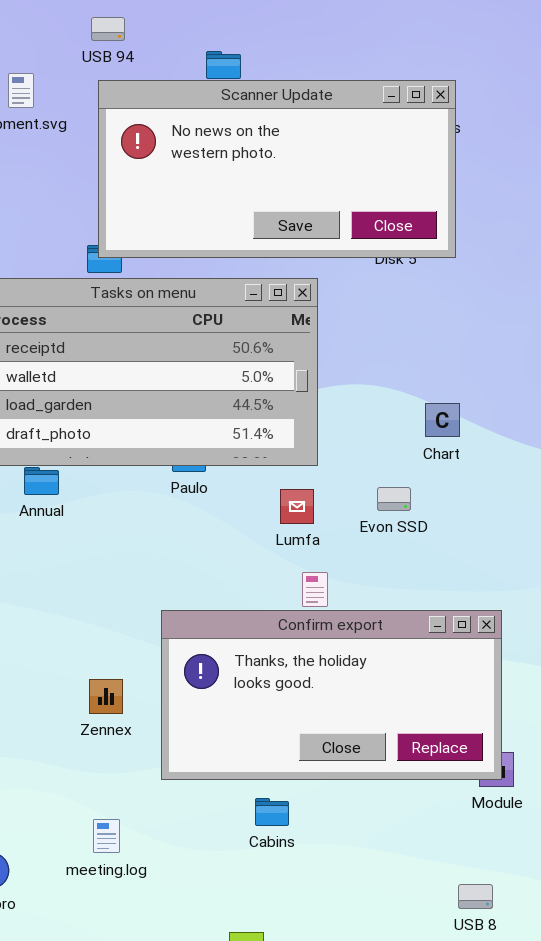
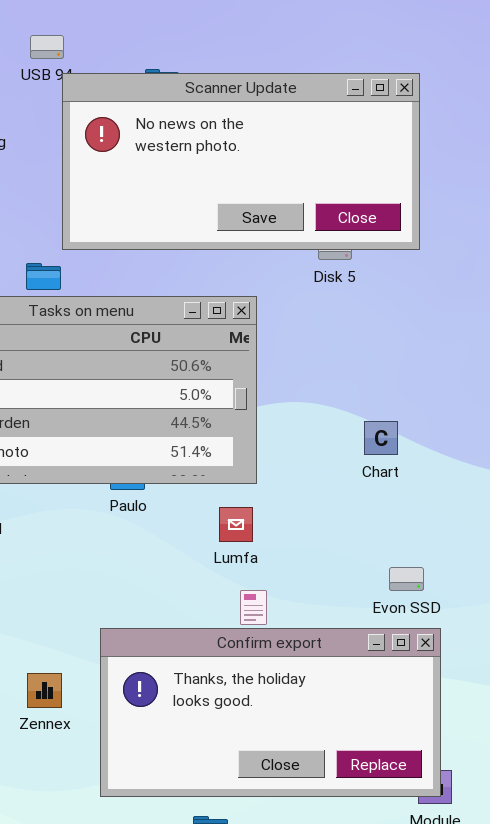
Scanner Update: [98,80,456,258] -> [62,73,420,250], moved
Evon SSD: [377,487,411,511] -> [389,567,424,591], moved
Zennex: [89,679,123,714] -> [27,673,62,708], moved

